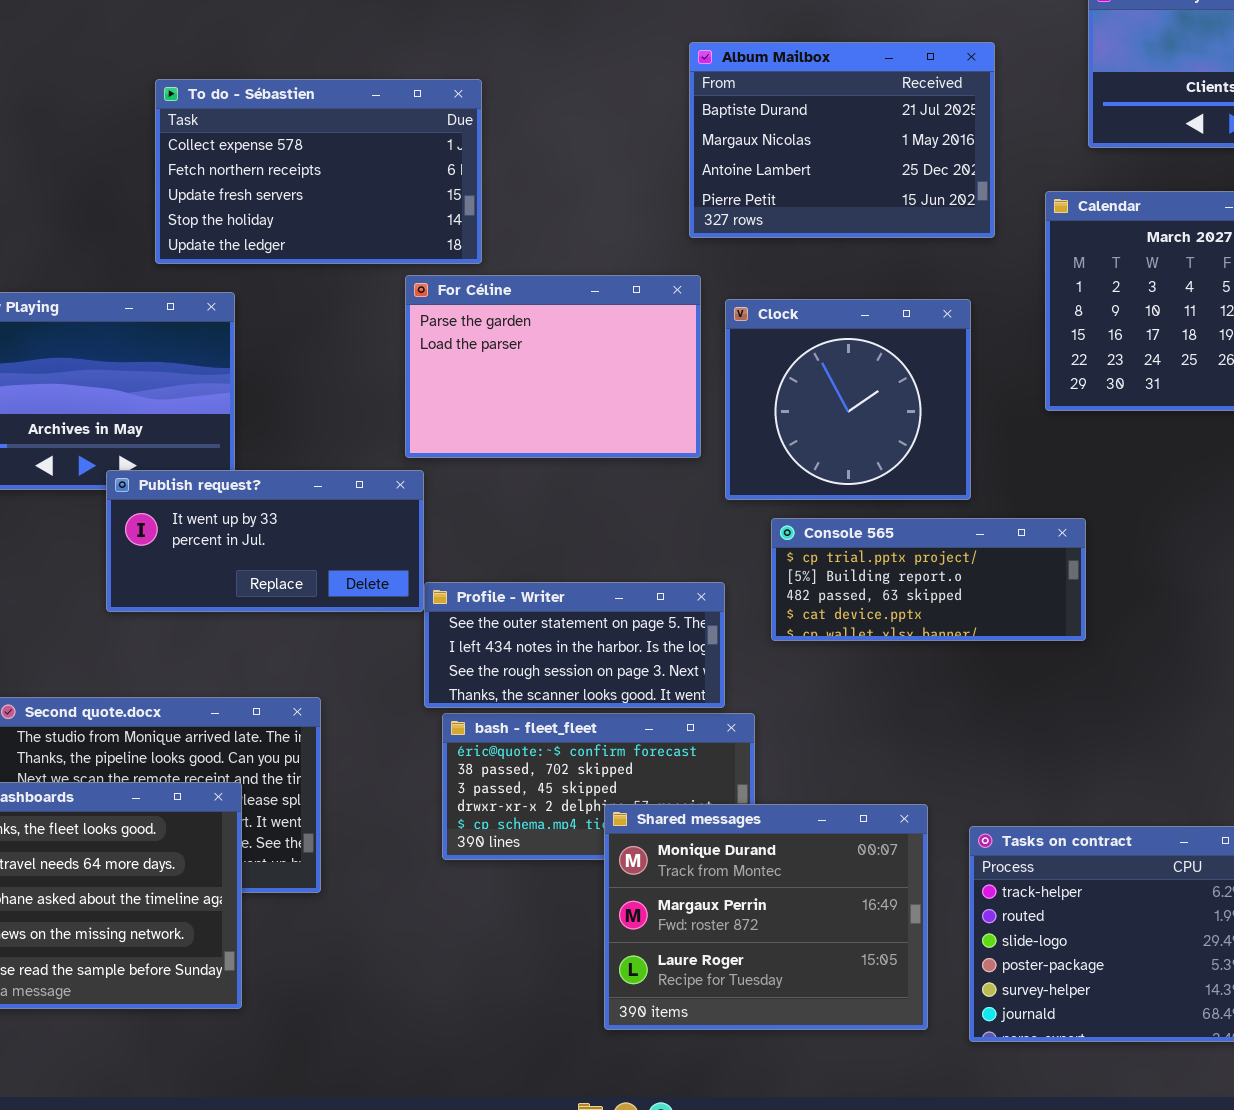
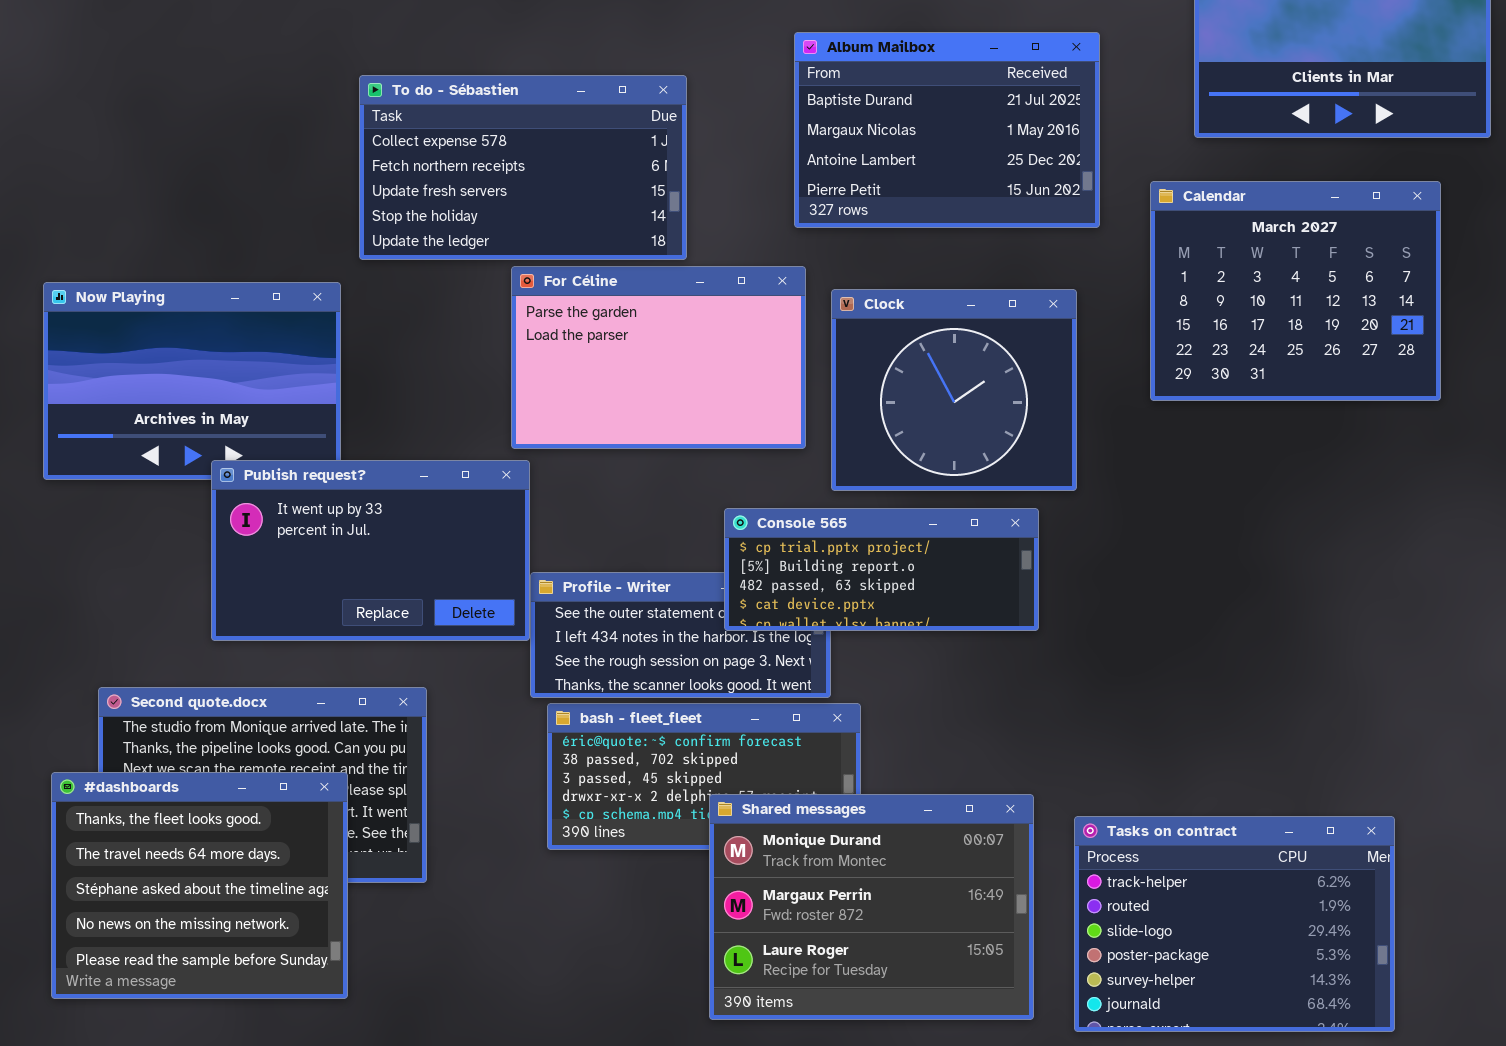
To do - Sébastien: [155,79,482,264] -> [359,75,687,260], moved
Publish request?: [106,470,424,612] -> [211,460,530,641], resized
Console 565: [771,518,1086,641] -> [724,508,1039,631], moved

